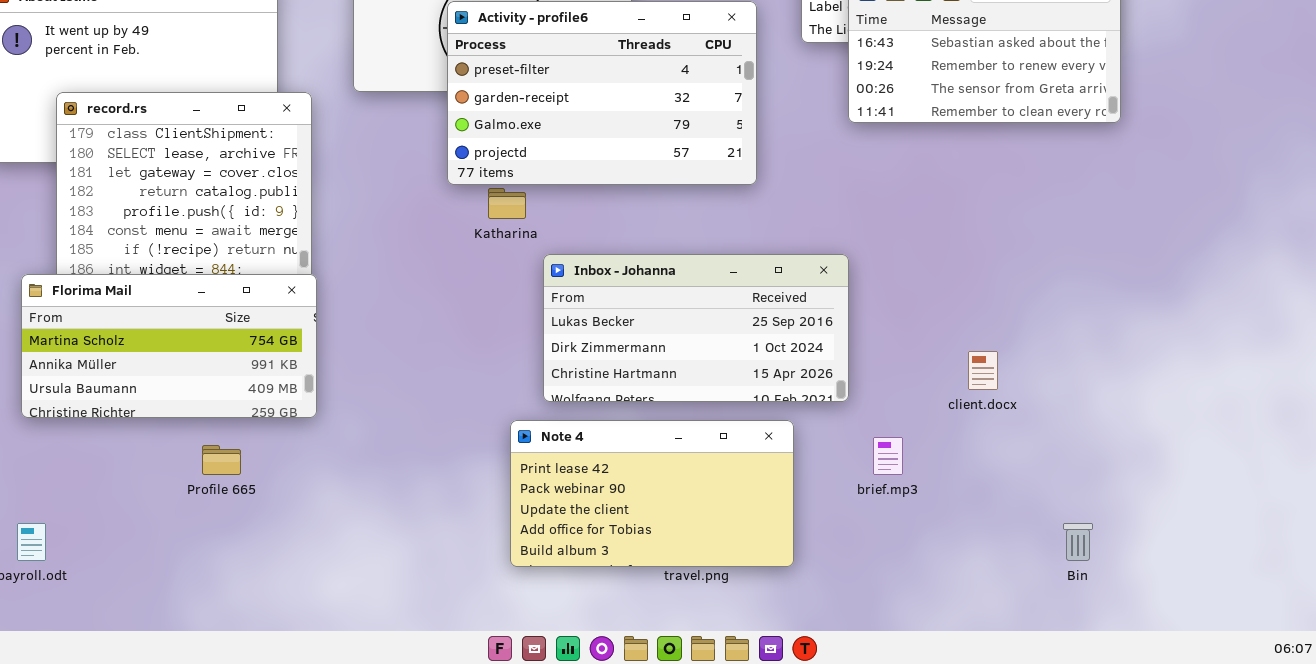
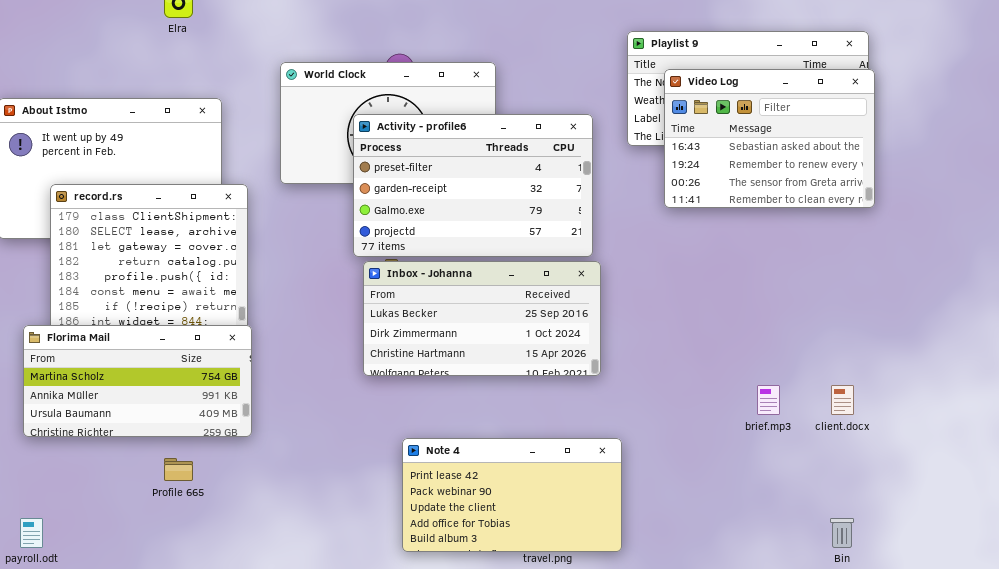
Inbox - Johanna: [543,254,849,402] -> [363,261,601,376], moved
client.docx: [968,351,998,390] -> [831,385,854,415], moved
brief.mp3: [873,437,903,475] -> [757,385,780,415], moved

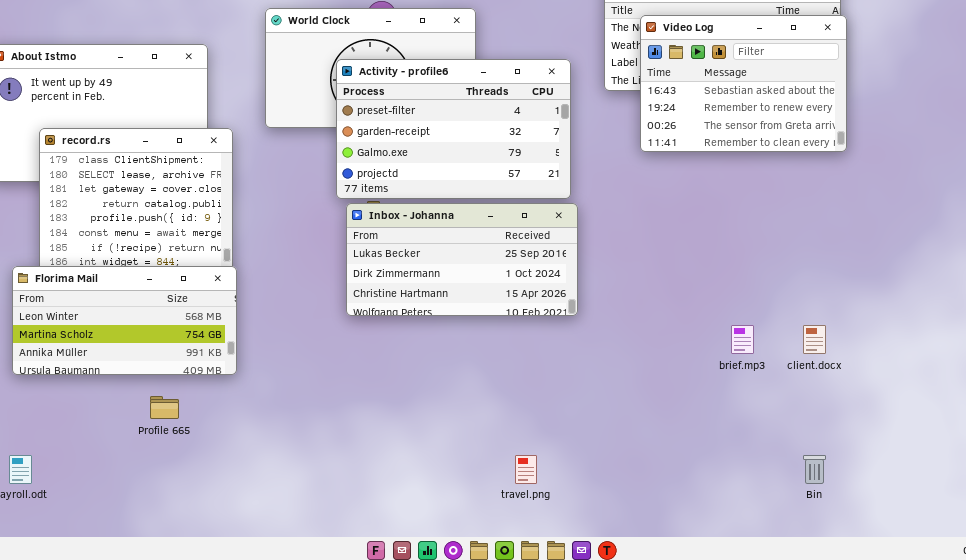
Florima Mail: [23,325,252,437] -> [12,266,237,375], scrolled up 1 row
Note 4: [402,438,622,552] -> none, closed

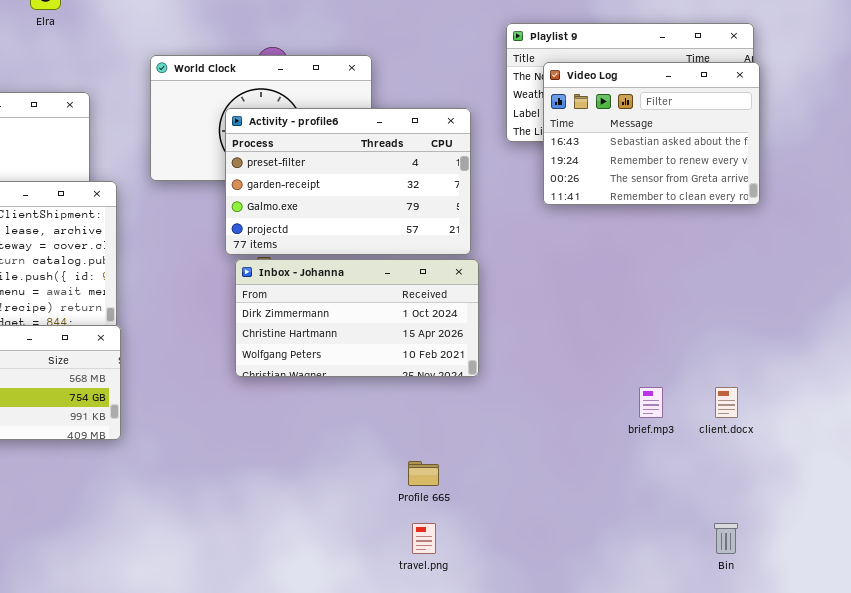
Inbox - Johanna: [346,203,578,316] -> [235,259,479,377], scrolled down 1 row
Profile 665: [150,396,179,419] -> [408,461,439,486], moved

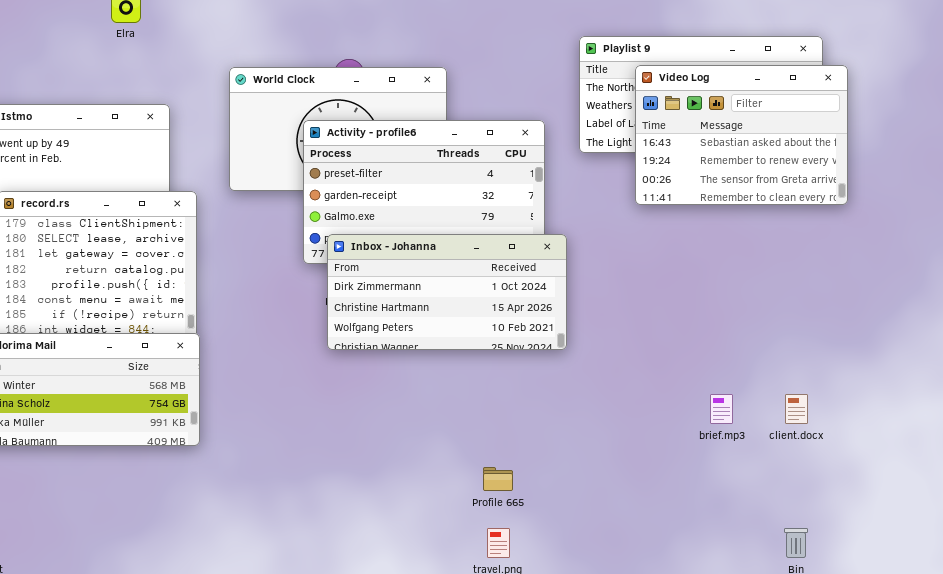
Video Log: [543,62,760,205] -> [635,65,848,205], moved
Inbox - Johanna: [235,259,479,377] -> [327,234,567,350], moved

